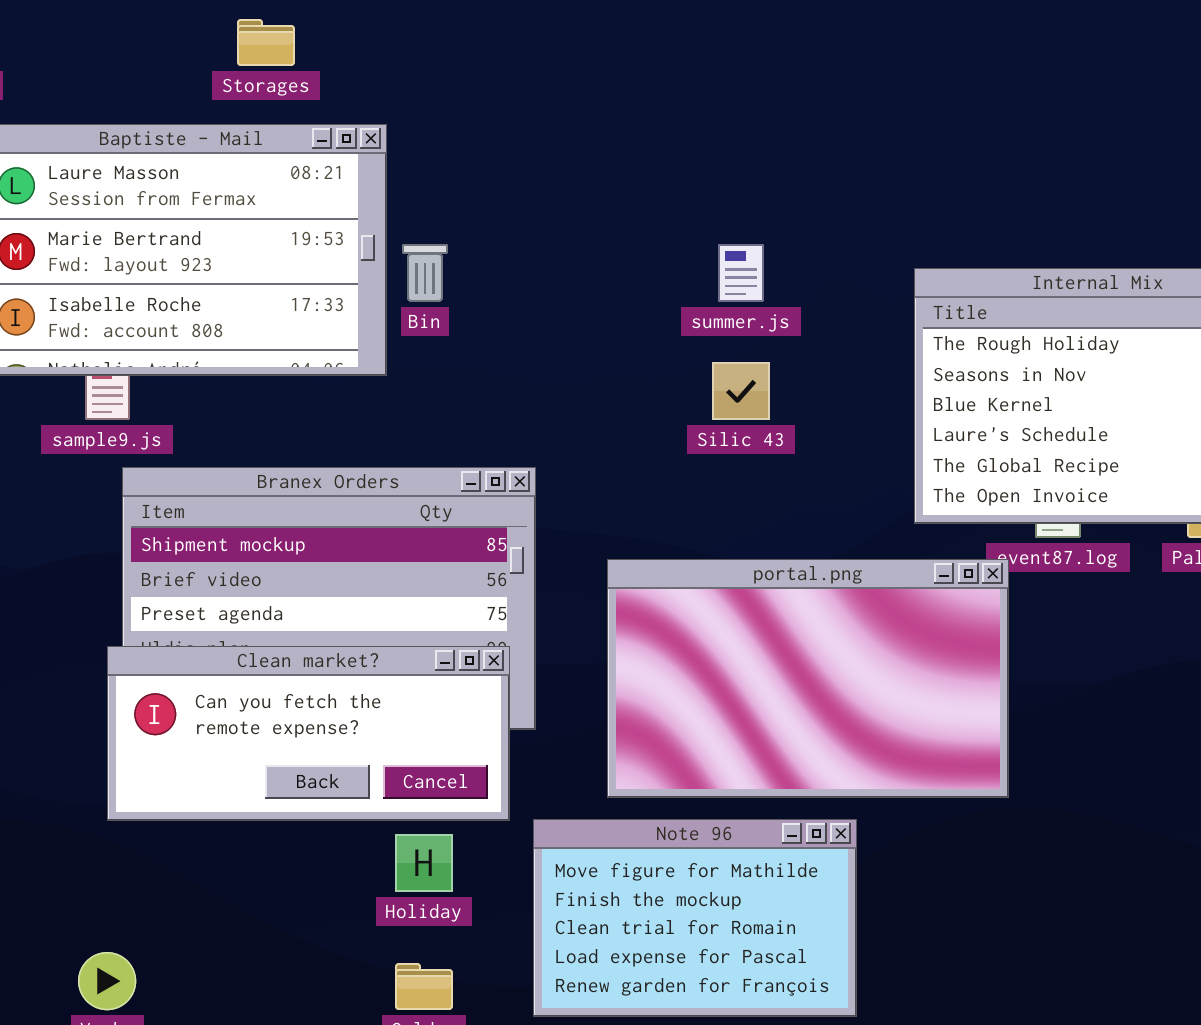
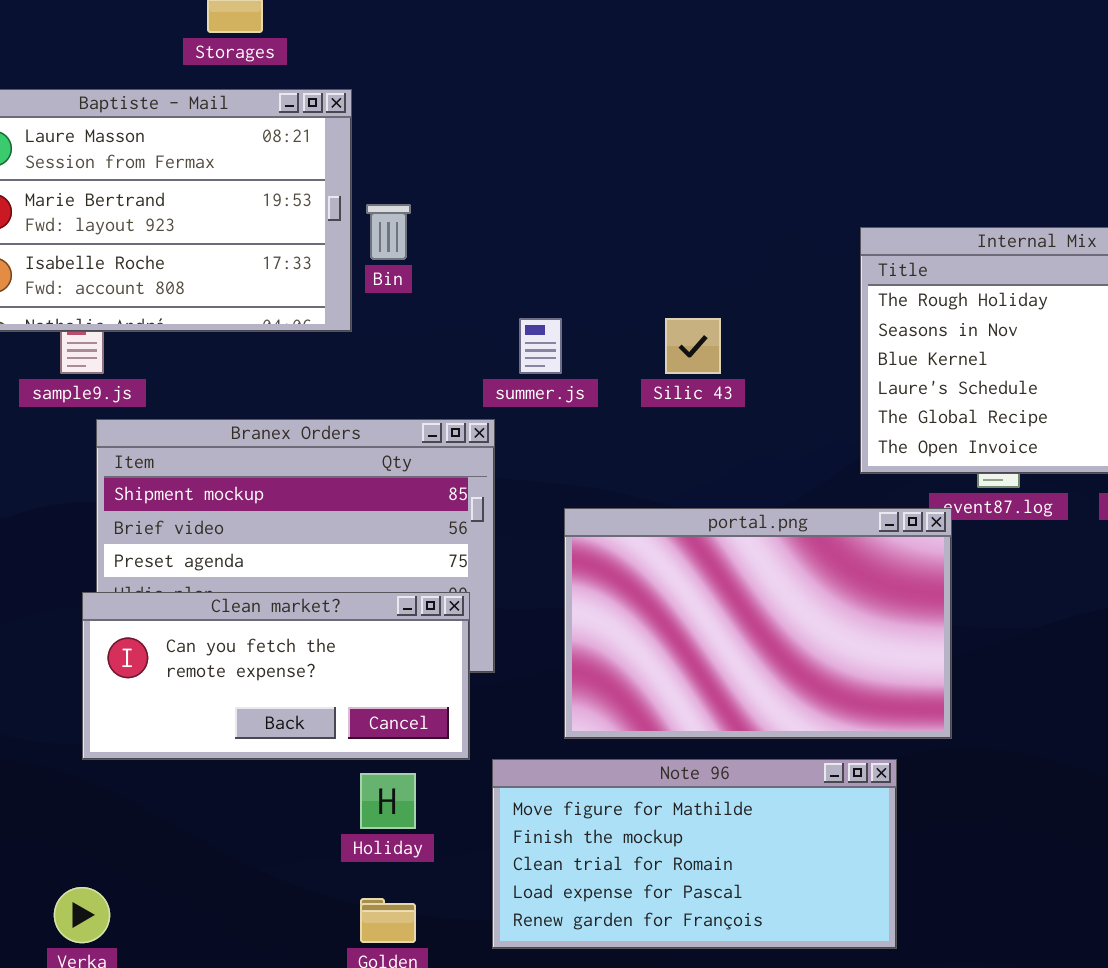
summer.js: [718,244,764,302] -> [519,318,562,374], moved
Note 96: [533,819,857,1017] -> [492,759,897,949], resized

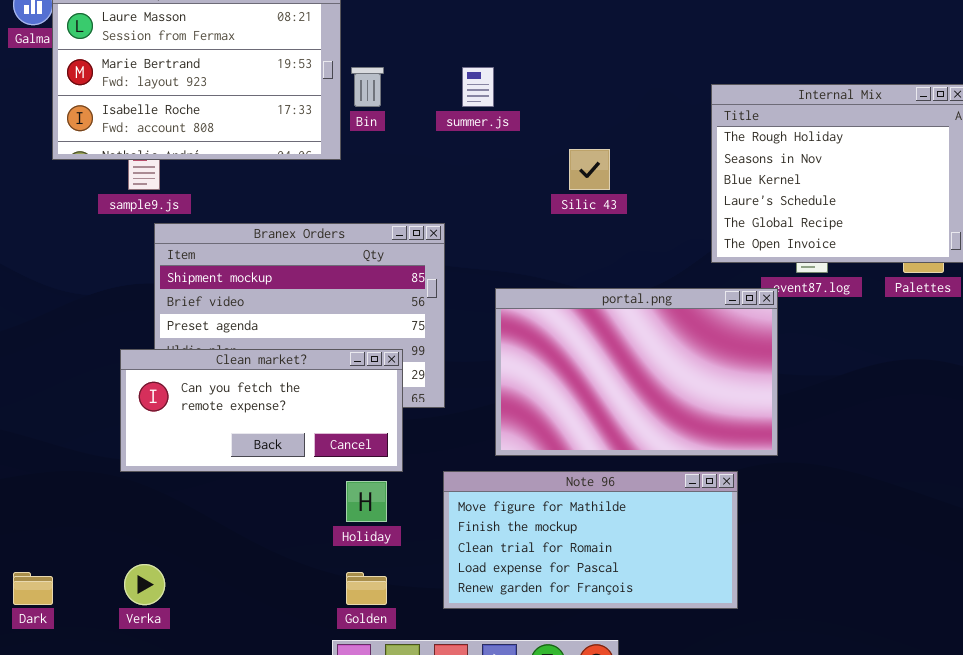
summer.js: [519,318,562,374] -> [462,67,494,107], moved
Clean market?: [82,592,470,760] -> [120,349,403,472], moved

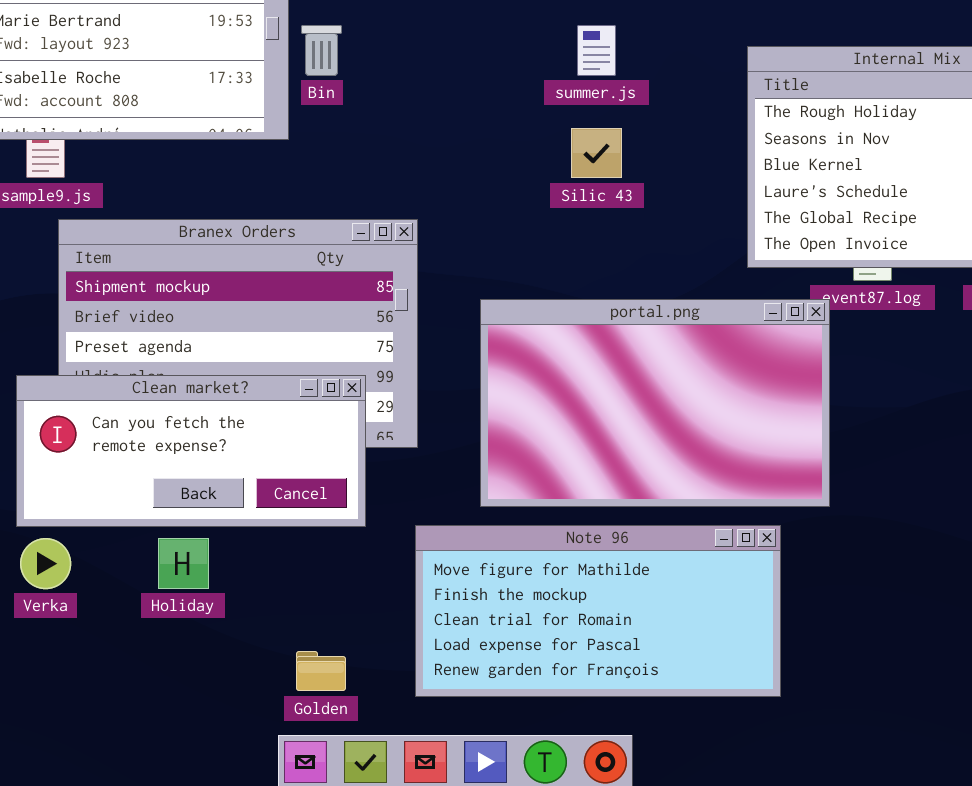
summer.js: [462,67,494,107] -> [577,25,616,76], moved
Holiday: [346,481,387,522] -> [158,538,209,589], moved
Verka: [124,564,165,605] -> [20,538,71,589], moved

